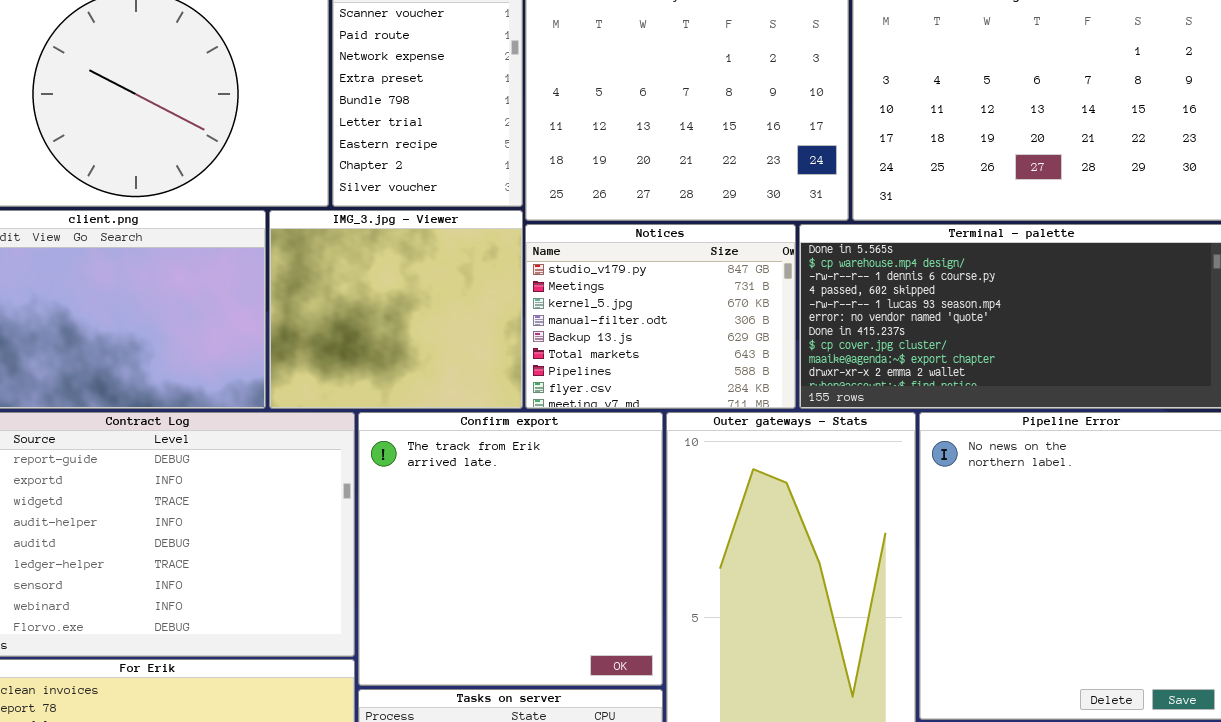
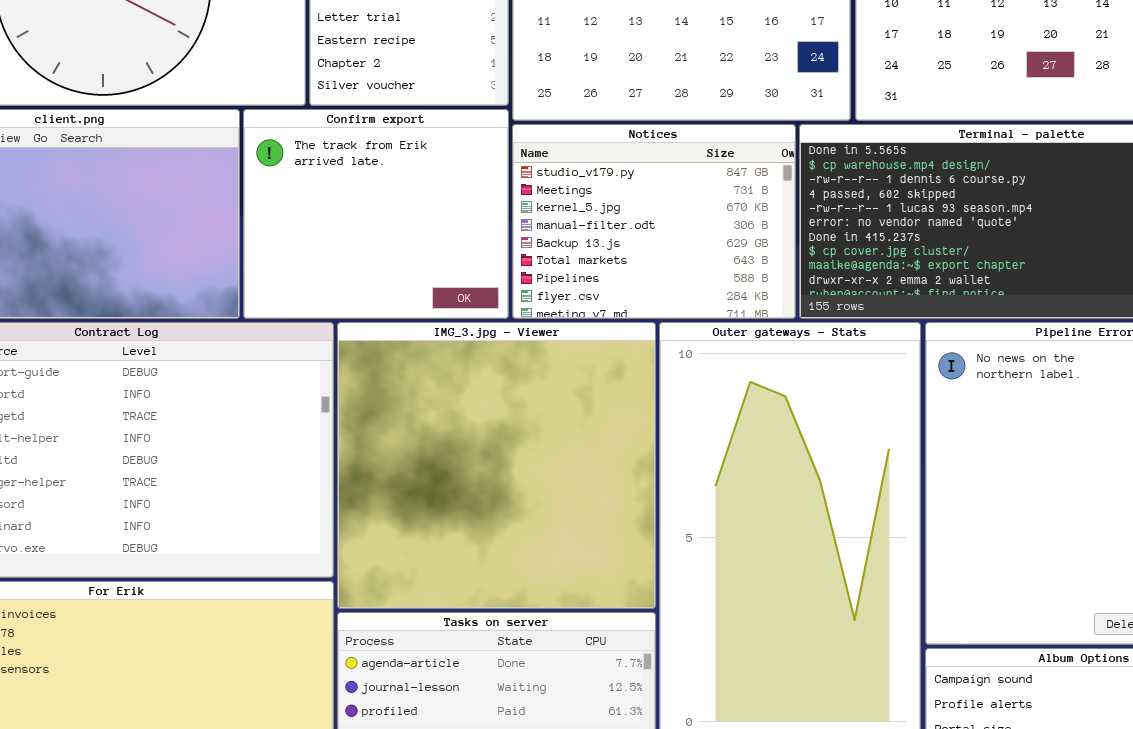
IMG_3.jpg - Viewer: [269,210,523,409] -> [337,322,656,609], moved, resized
Confirm export: [358,412,663,686] -> [243,109,509,319], moved, resized

